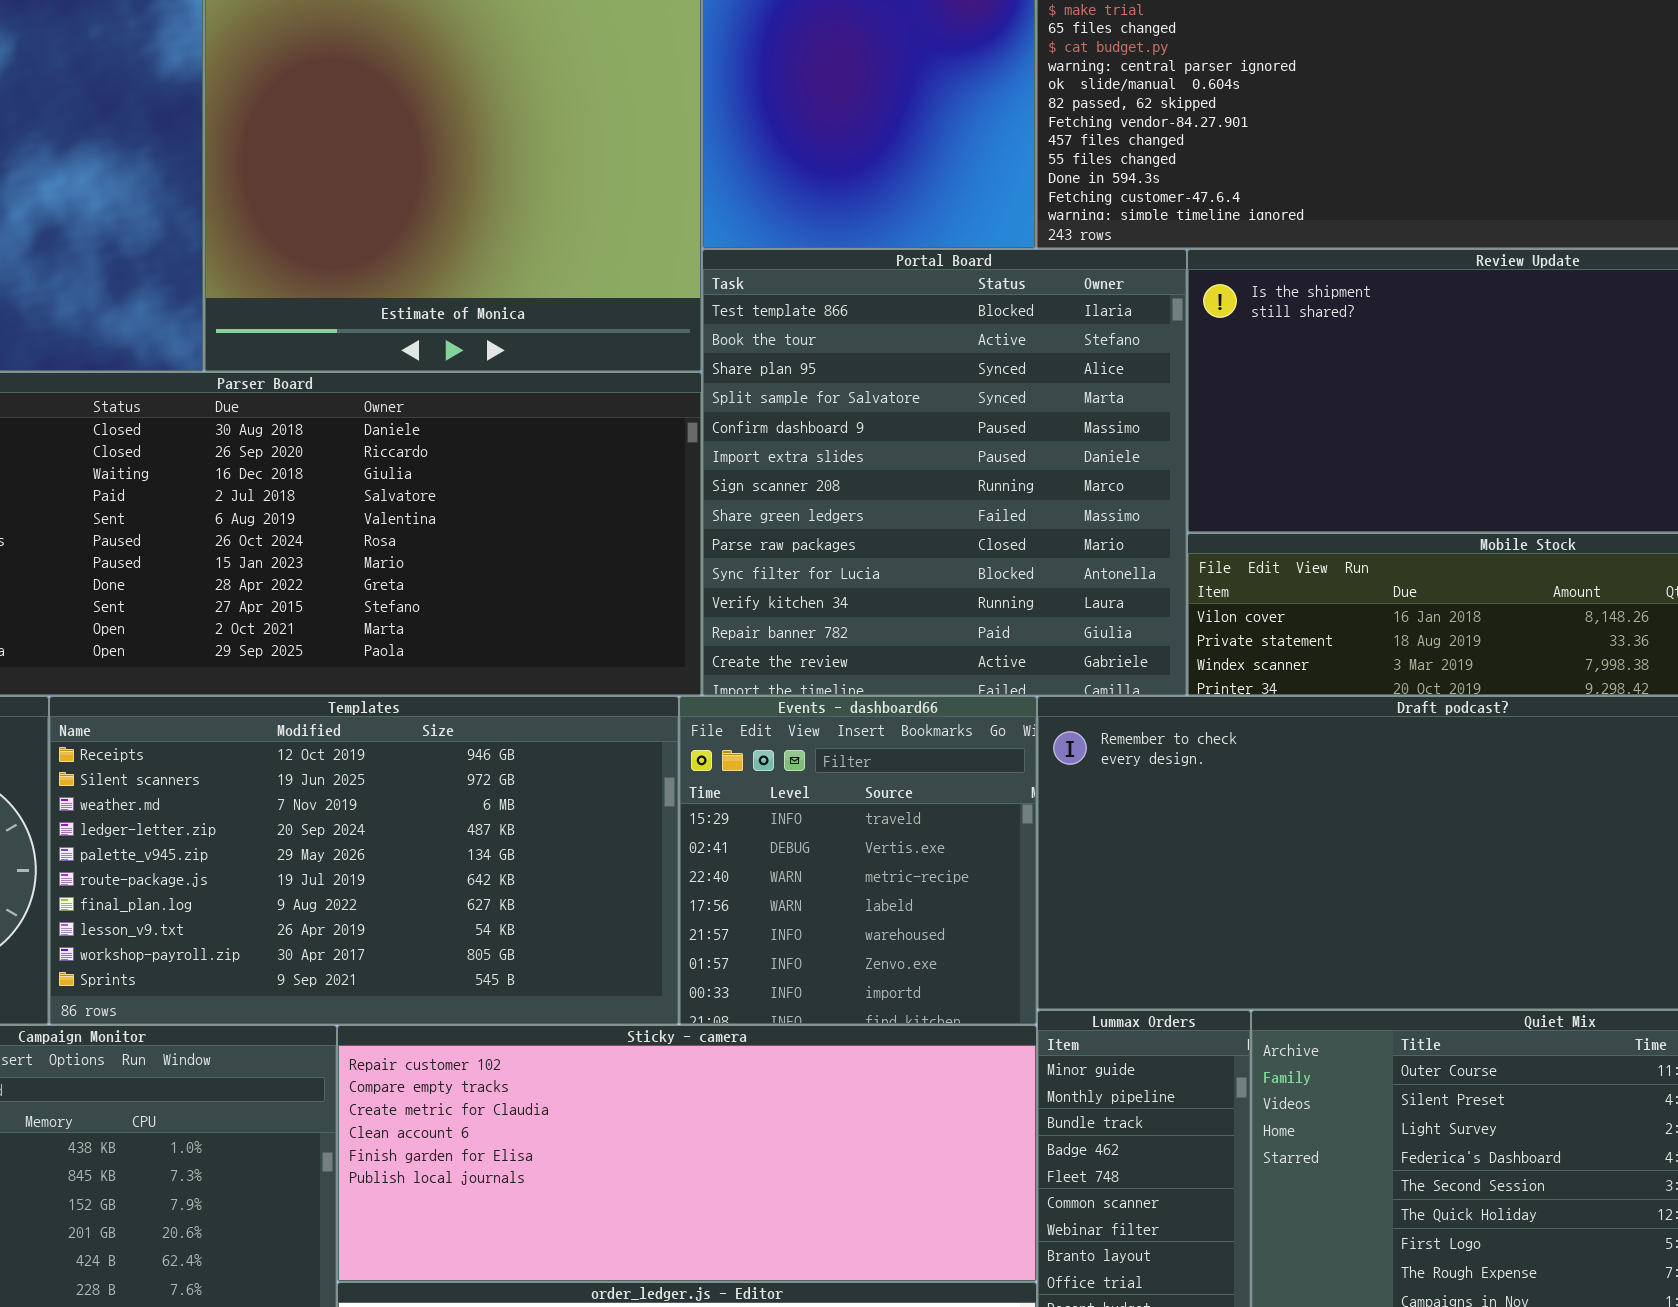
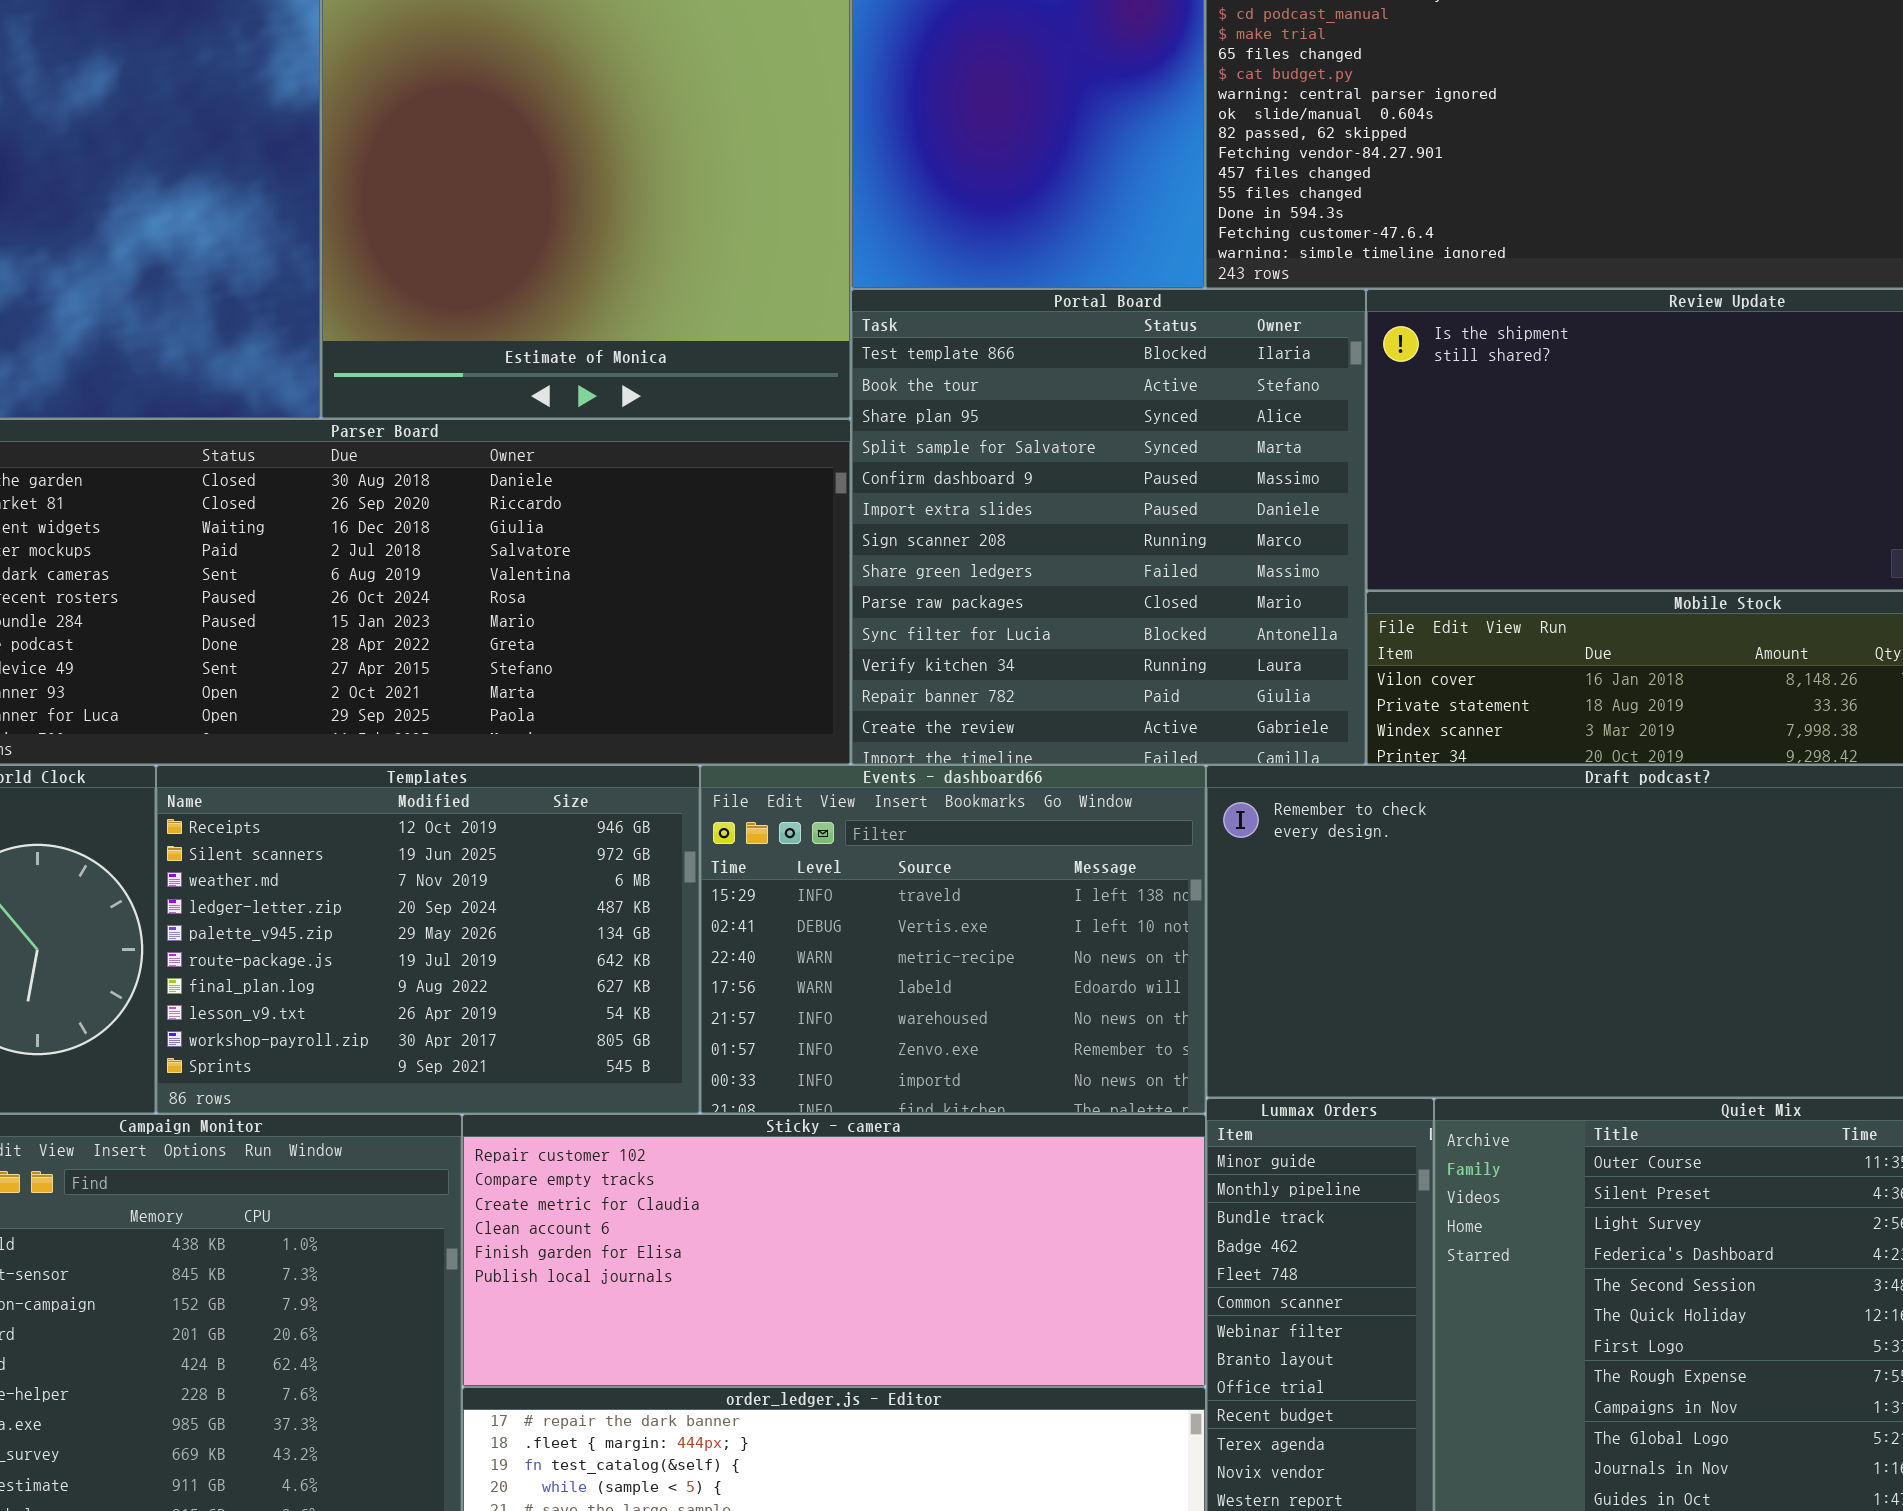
Templates: [49,696,679,1025] -> [156,765,700,1114], resized
Events - dashboard66: [679,696,1037,1025] -> [700,765,1206,1114], resized

